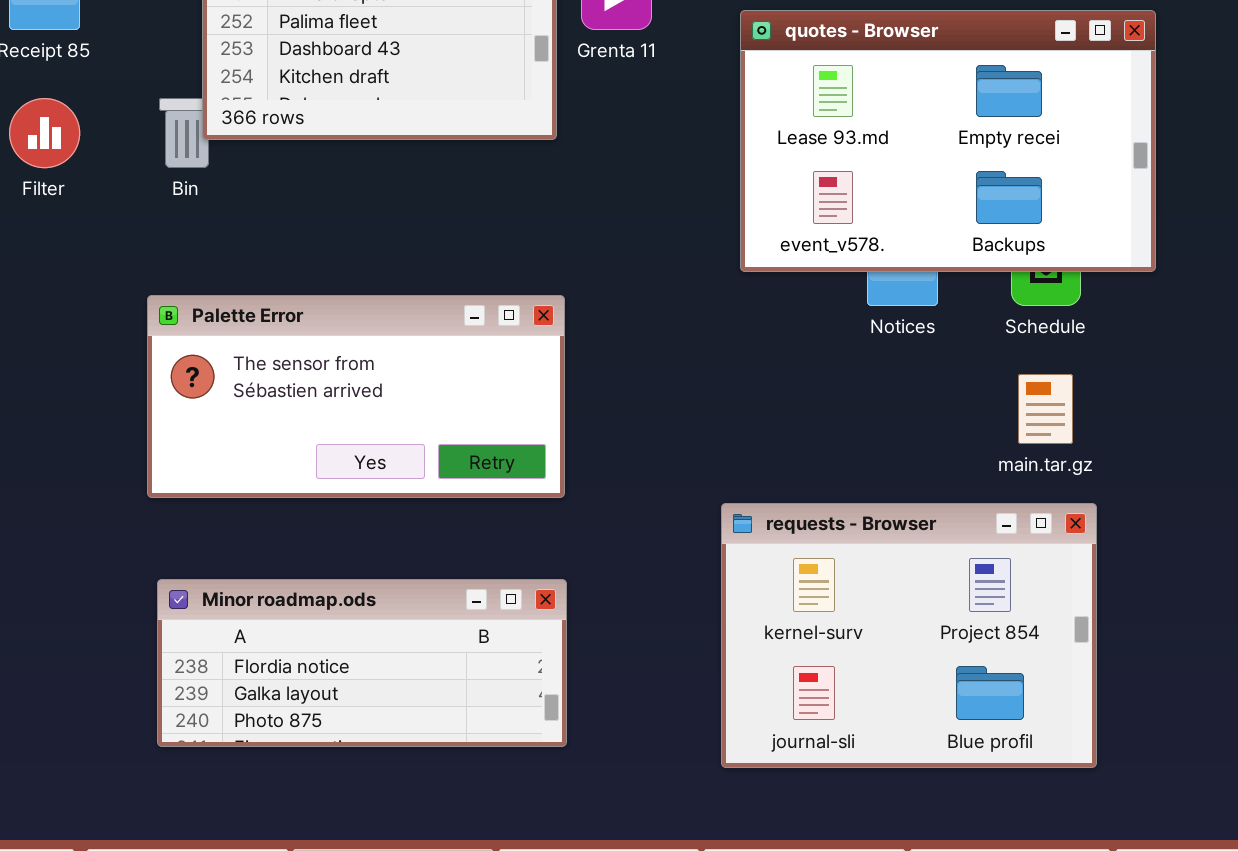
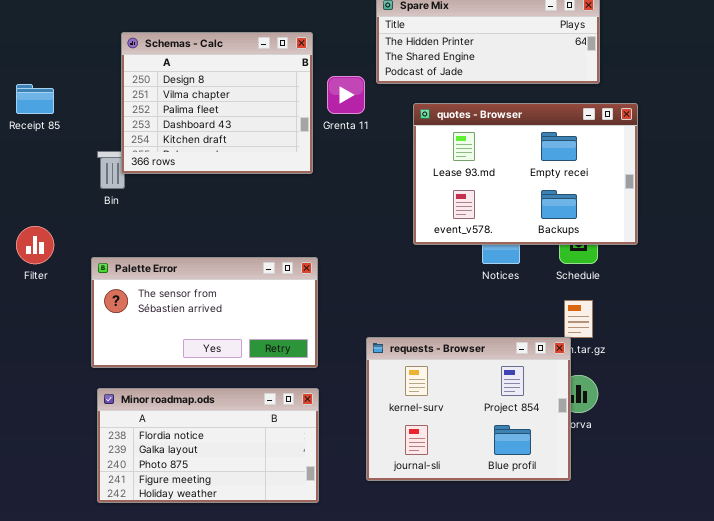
Filter: [9,98,80,168] -> [16,226,54,264], moved
requests - Browser: [721,503,1097,768] -> [366,337,571,481], moved
Minor roadmap.ods: [157,579,567,747] -> [97,388,319,503], resized

